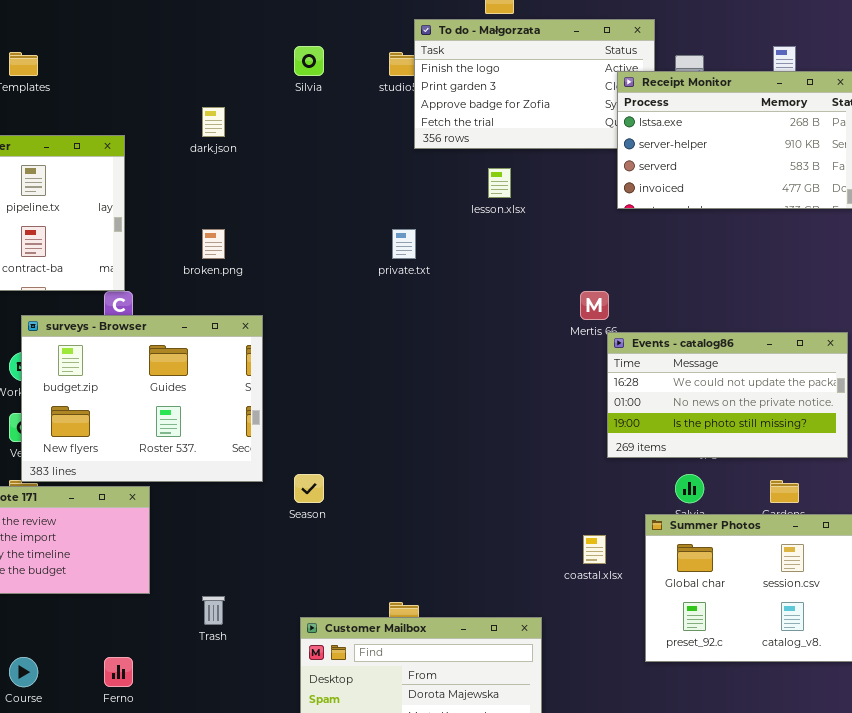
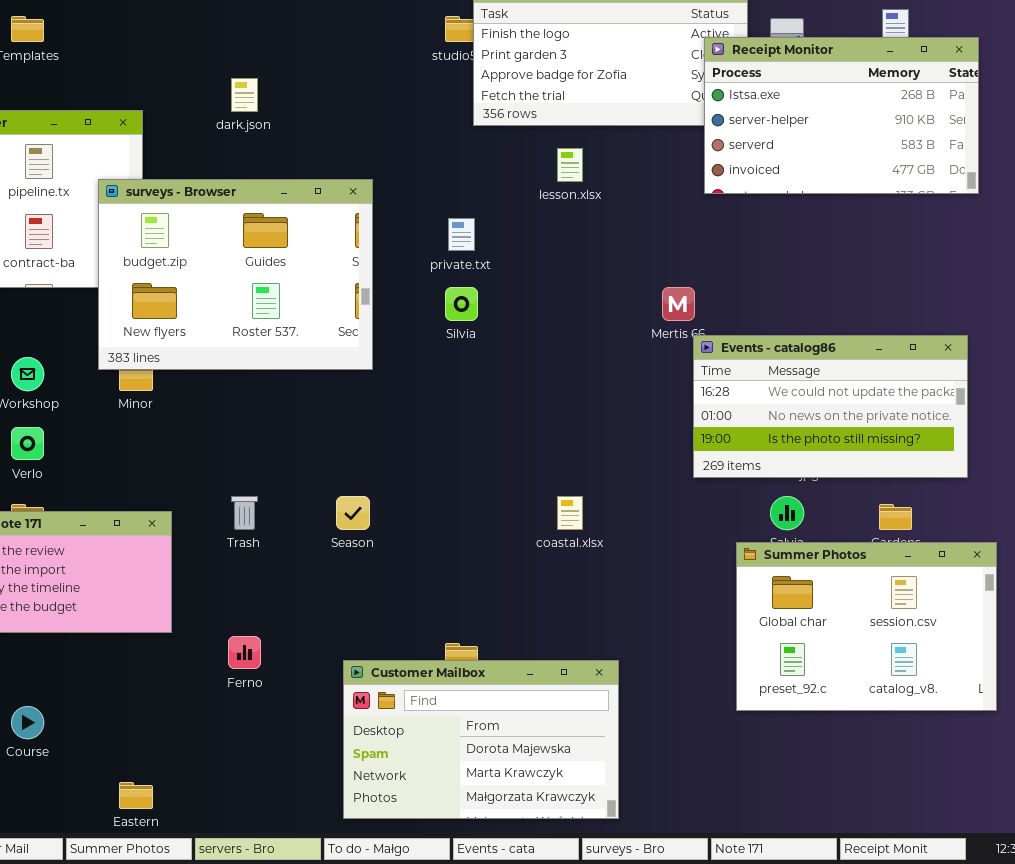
Silvia: [294,46,324,76] -> [445,287,478,321], moved
surveys - Browser: [21,315,263,482] -> [98,179,373,370], moved
coastal.xlsx: [583,535,606,564] -> [557,496,583,530], moved
Trash: [202,596,225,625] -> [231,496,258,530], moved
Ferno: [104,657,133,687] -> [228,636,261,669], moved

